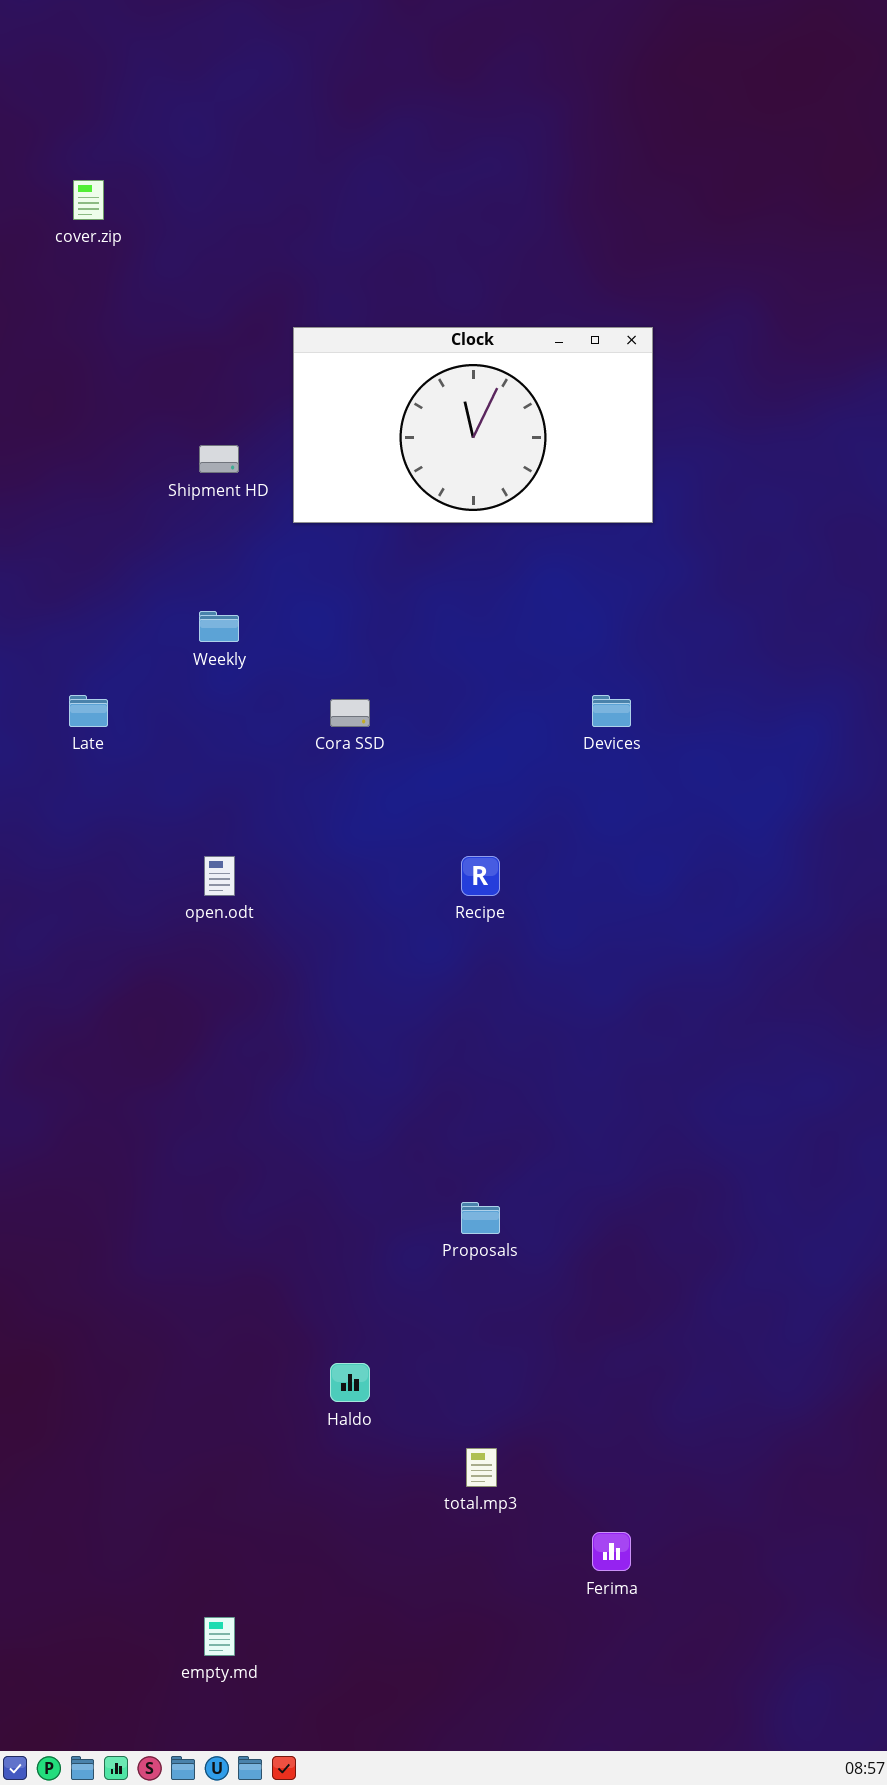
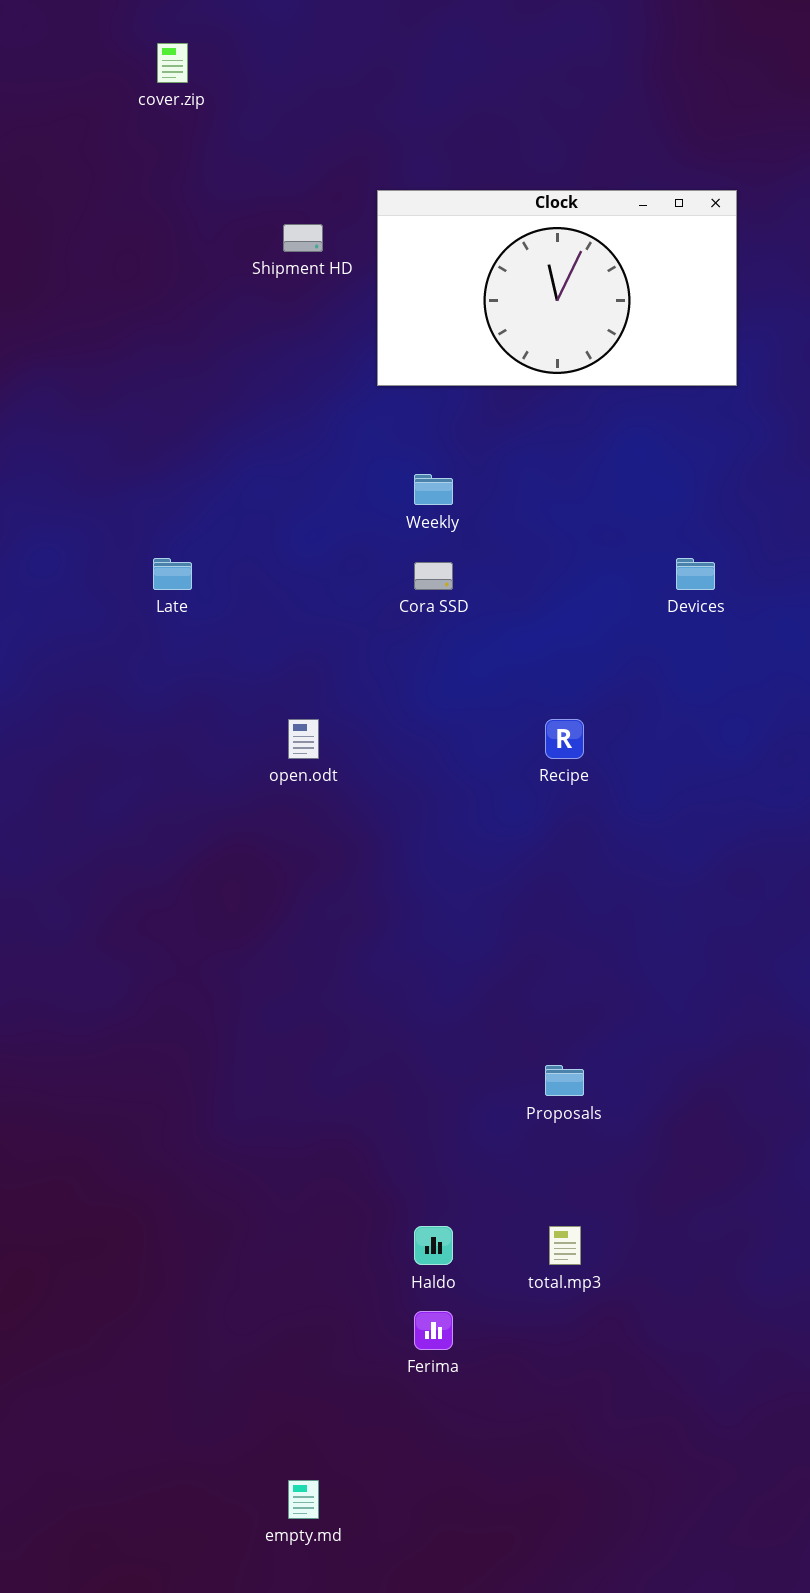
Shipment HD: [199,445,239,473] -> [283,224,323,252], moved
Weekly: [199,611,239,642] -> [414,474,453,505], moved
total.mp3: [466,1448,497,1487] -> [549,1226,581,1265], moved
Ferima: [592,1532,631,1571] -> [414,1311,453,1350], moved

